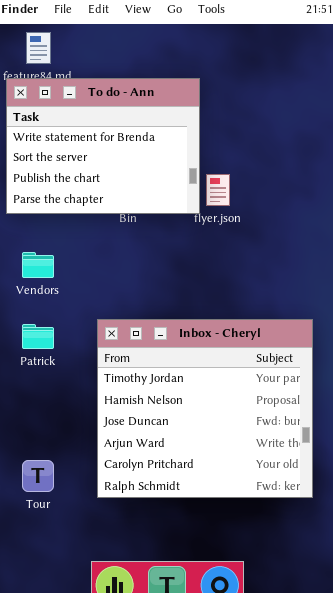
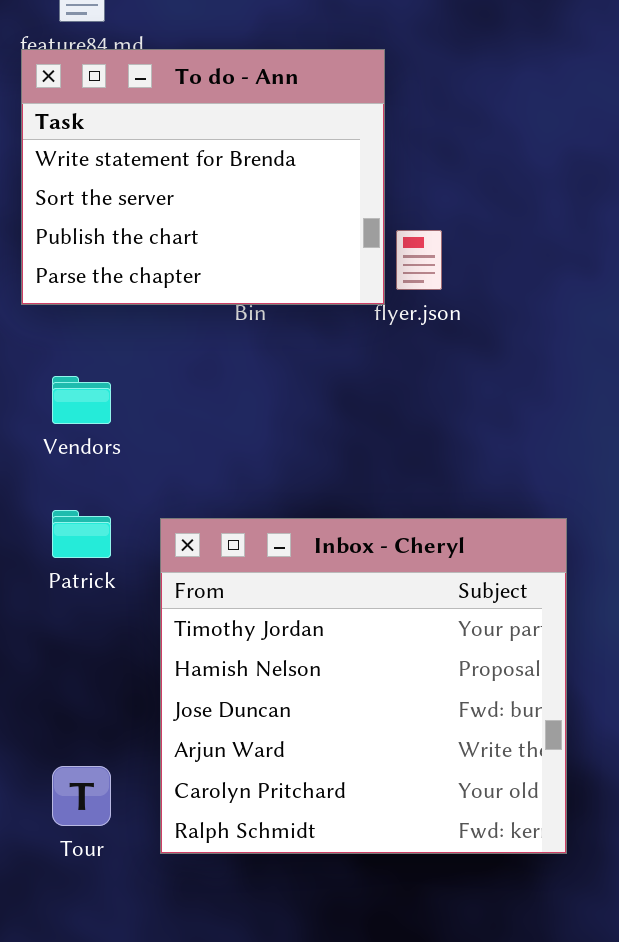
Inbox - Cheryl: [97,319,313,498] -> [160,518,567,854], moved

